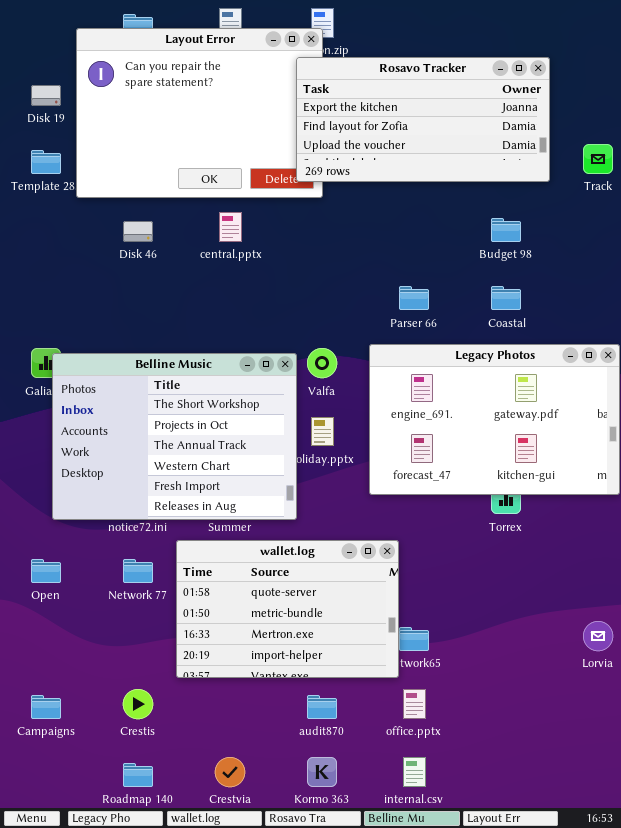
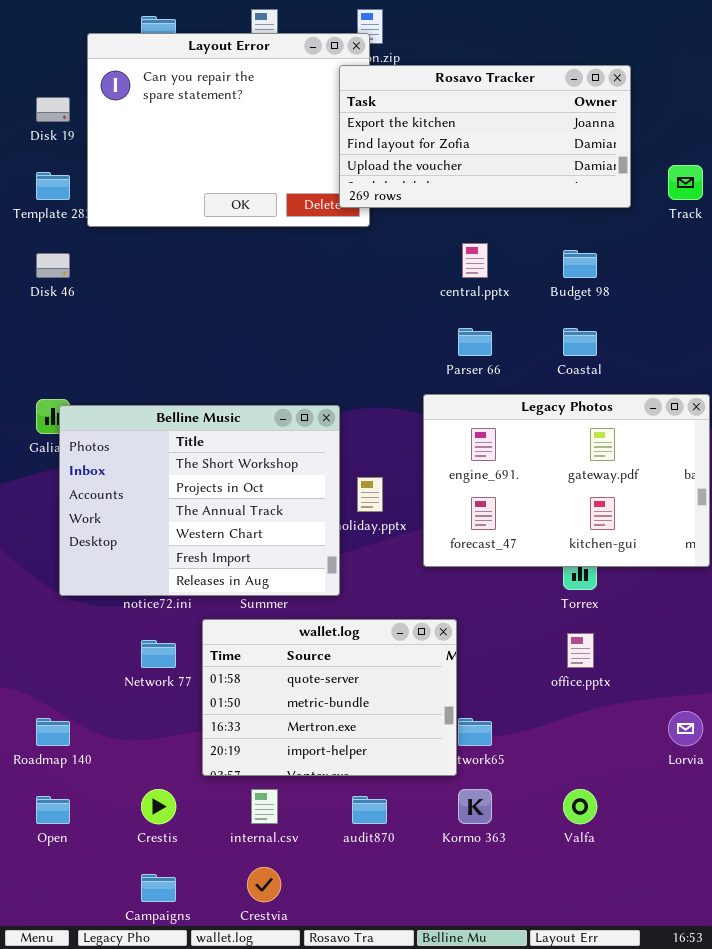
central.pptx: [219,212,242,242] -> [462,243,488,278], moved
Disk 46: [123,221,153,242] -> [36,253,70,278], moved
Valfa: [307,348,337,378] -> [563,789,597,824], moved
Open: [31,559,61,583] -> [36,796,70,824], moved
office.pptx: [403,689,426,719] -> [567,633,594,668], moved
Campaigns: [31,695,61,719] -> [141,874,176,902], moved
Kormo 363: [307,757,337,787] -> [458,789,492,824], moved
internal.csv: [403,757,426,787] -> [251,789,278,824], moved
Roadmap 140: [123,763,153,787] -> [36,718,70,746], moved

